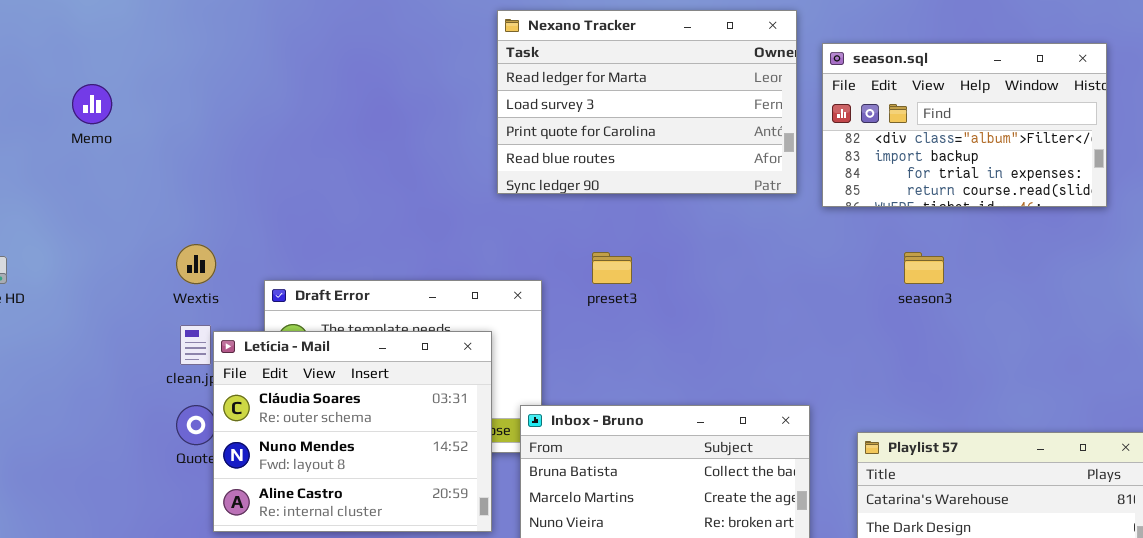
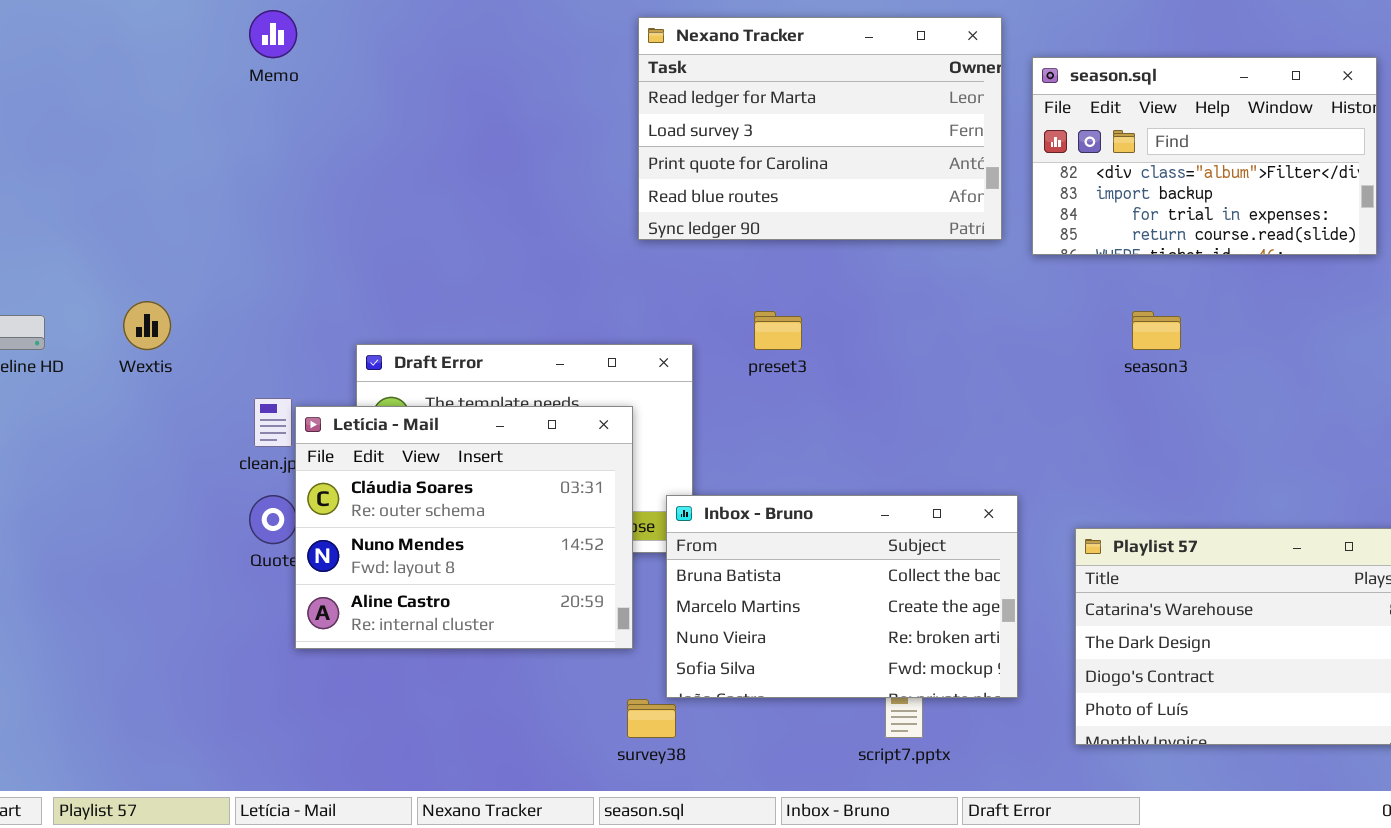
Memo: [72,84,112,124] -> [249,10,297,58], moved
Wextis: [176,244,216,284] -> [123,301,171,350], moved

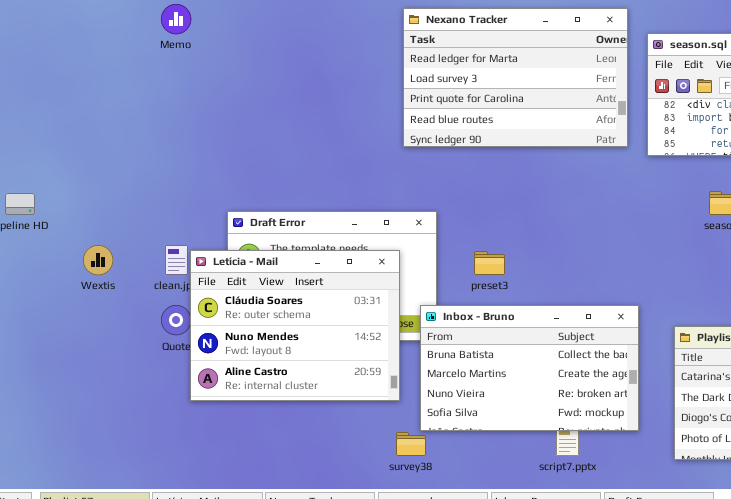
Wextis: [123,301,171,350] -> [83,245,113,275], moved
preset3: [754,311,802,350] -> [474,251,505,275], moved

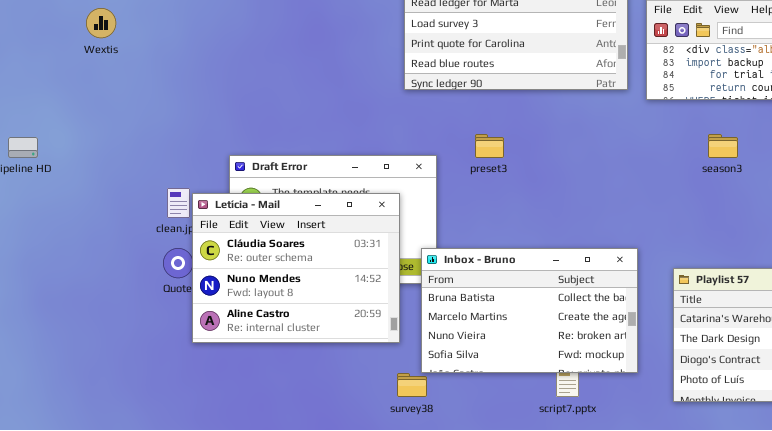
Wextis: [83,245,113,275] -> [86,8,116,38], moved
preset3: [474,251,505,275] -> [475,134,504,158], moved

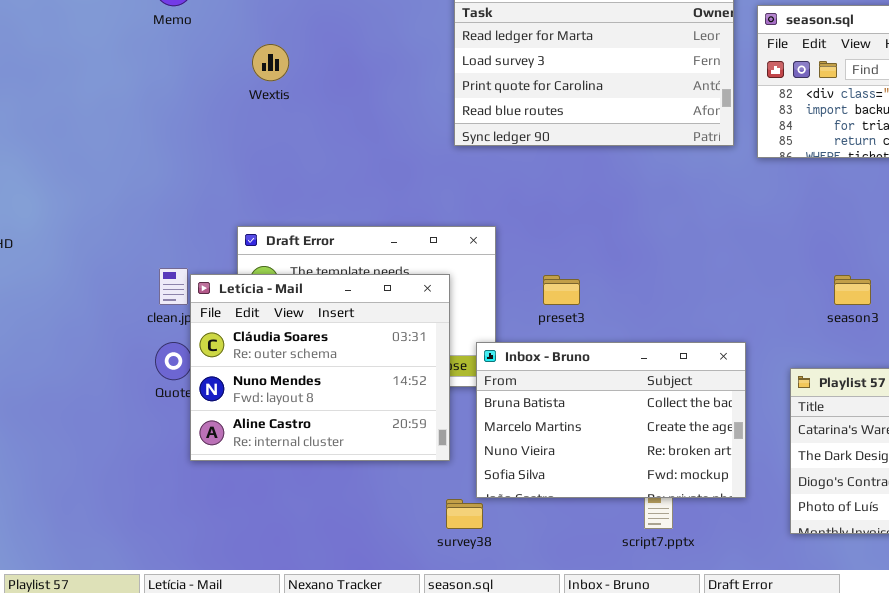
Wextis: [86,8,116,38] -> [252,44,289,81], moved
preset3: [475,134,504,158] -> [543,275,580,305], moved
season3: [708,134,738,158] -> [834,275,871,305], moved

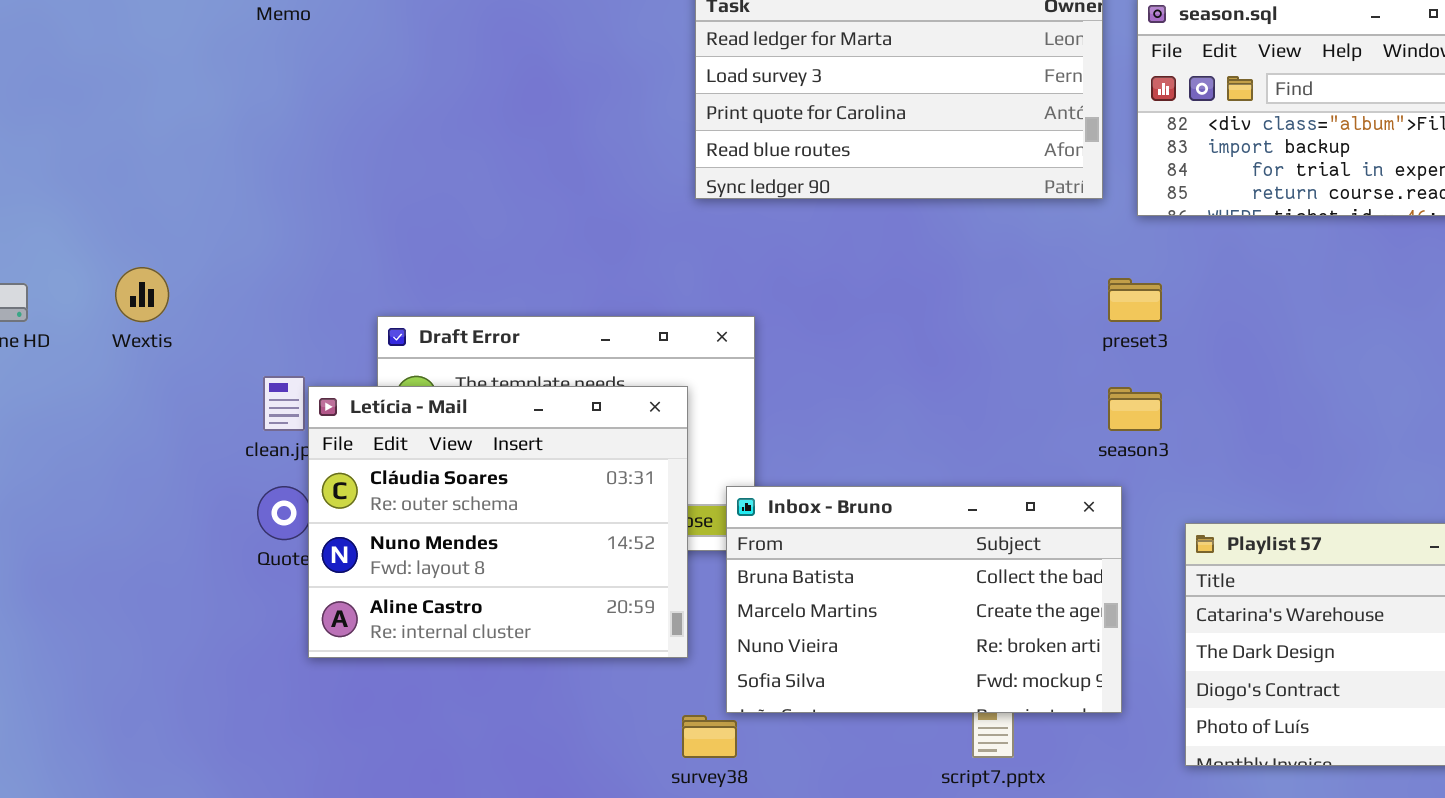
Wextis: [252,44,289,81] -> [115,267,169,322], moved
preset3: [543,275,580,305] -> [1108,278,1162,322], moved
season3: [834,275,871,305] -> [1108,387,1162,431], moved

